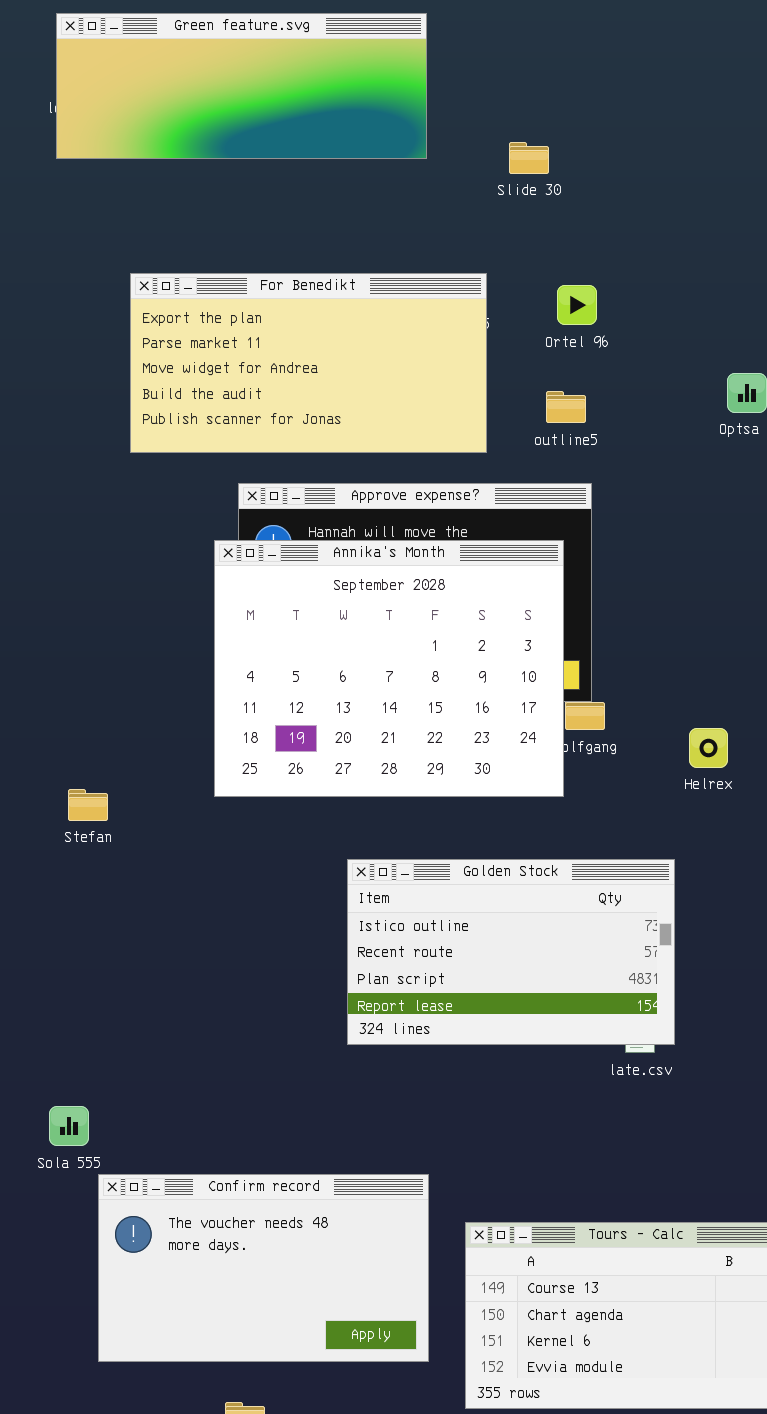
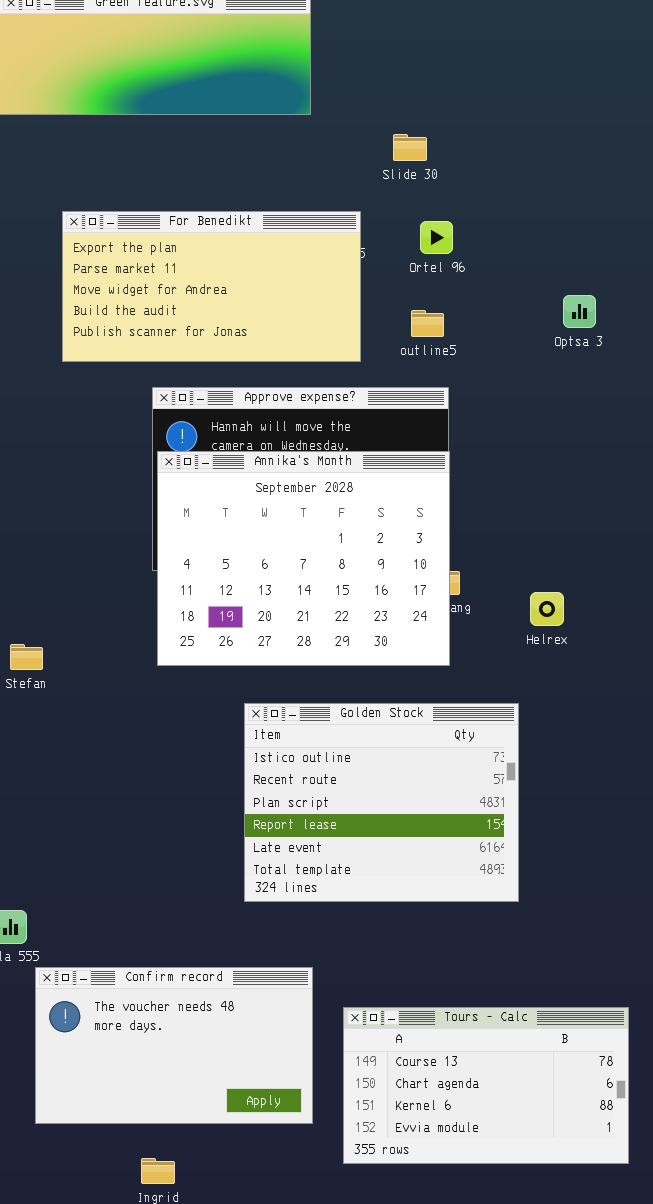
Slide 30: [509,142,549,174] -> [393,134,427,161], moved
Annika's Month: [214,540,564,797] -> [157,451,450,666], moved
Golden Stock: [347,859,675,1045] -> [244,703,519,902], resized

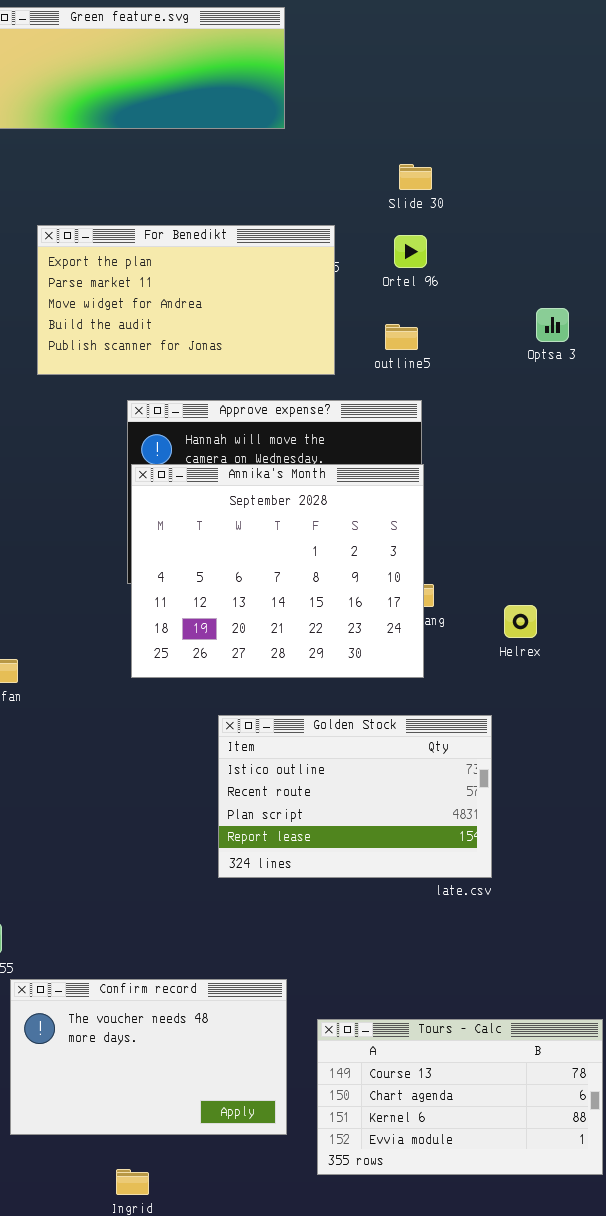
Slide 30: [393,134,427,161] -> [399,164,432,190], moved
Golden Stock: [244,703,519,902] -> [218,715,492,878], resized

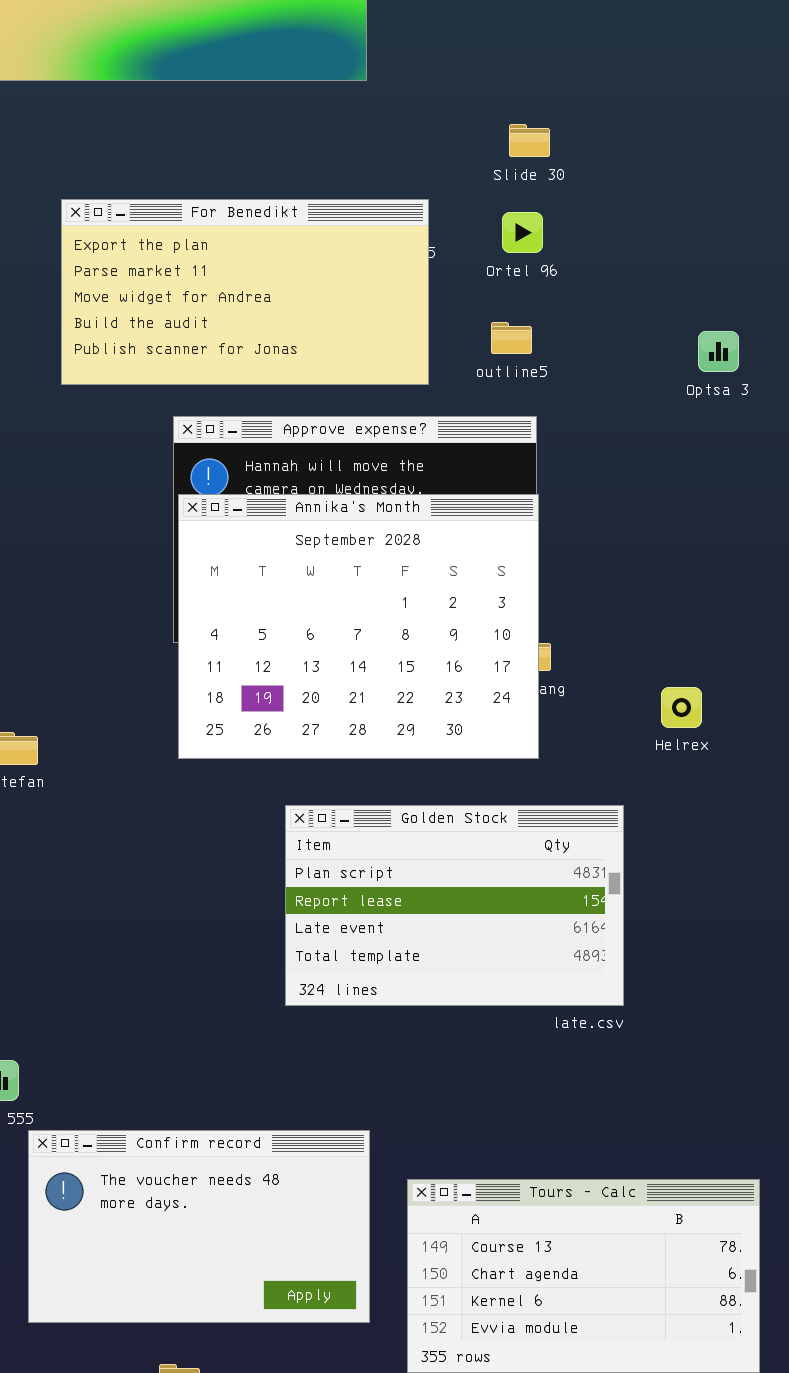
Optsa 3: [536,308,569,342] -> [698,331,739,372], moved
Helrex: [504,605,537,638] -> [661,687,702,728], moved
Golden Stock: [218,715,492,878] -> [285,805,624,1006], scrolled down 2 rows

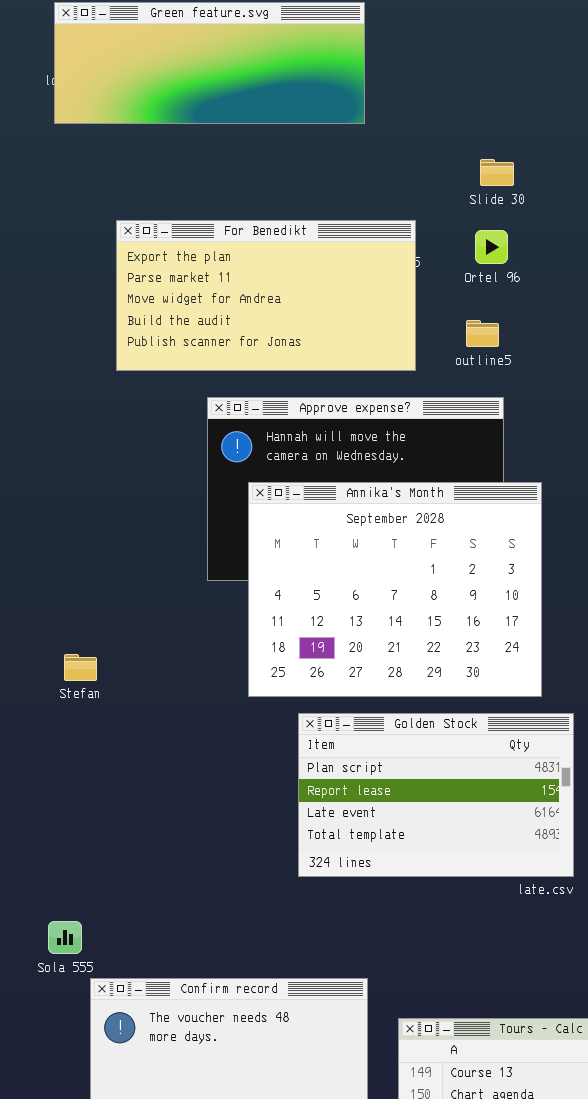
Annika's Month: [178,494,539,759] -> [248,482,542,697], moved

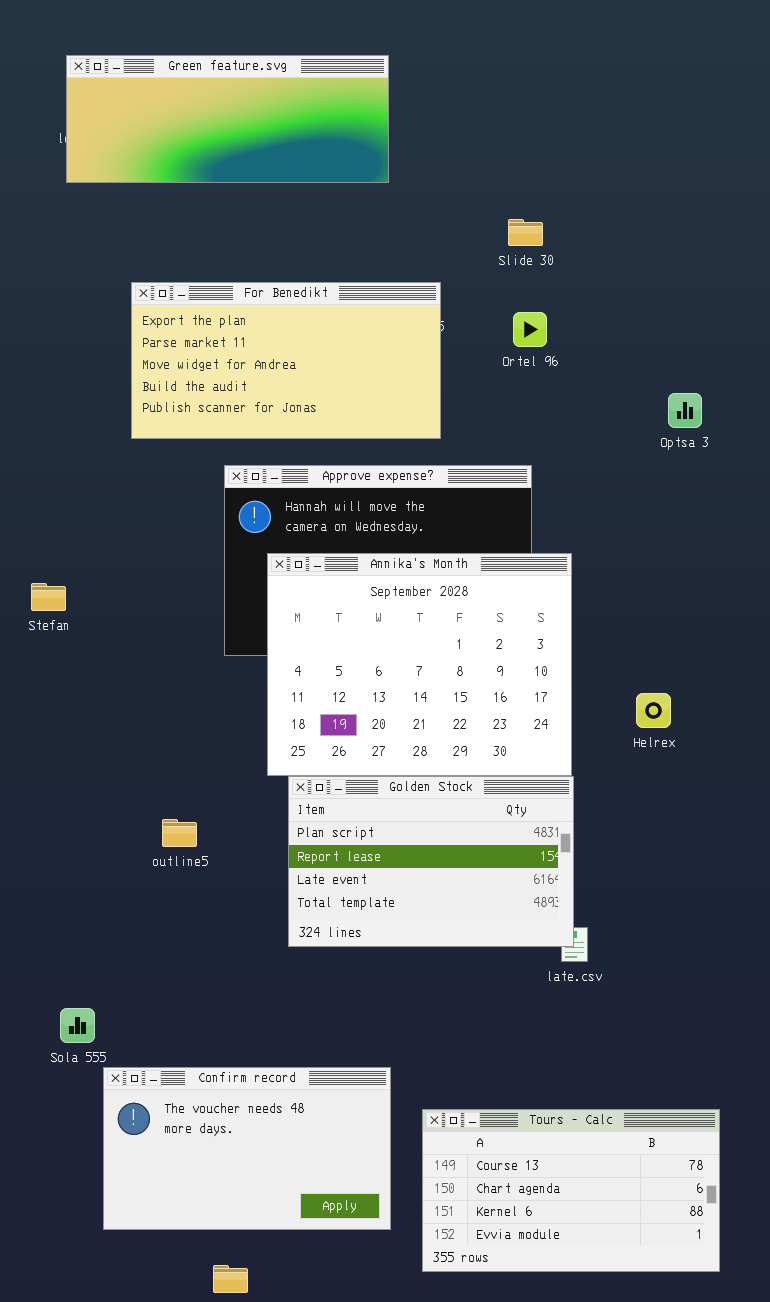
Ortel 96: [475,230,508,264] -> [513,312,547,347], moved
outline5: [466,320,499,347] -> [162,819,197,847], moved
Stefan: [64,654,97,681] -> [31,583,66,611], moved
Golden Stock: [298,713,574,877] -> [288,776,574,947], moved

